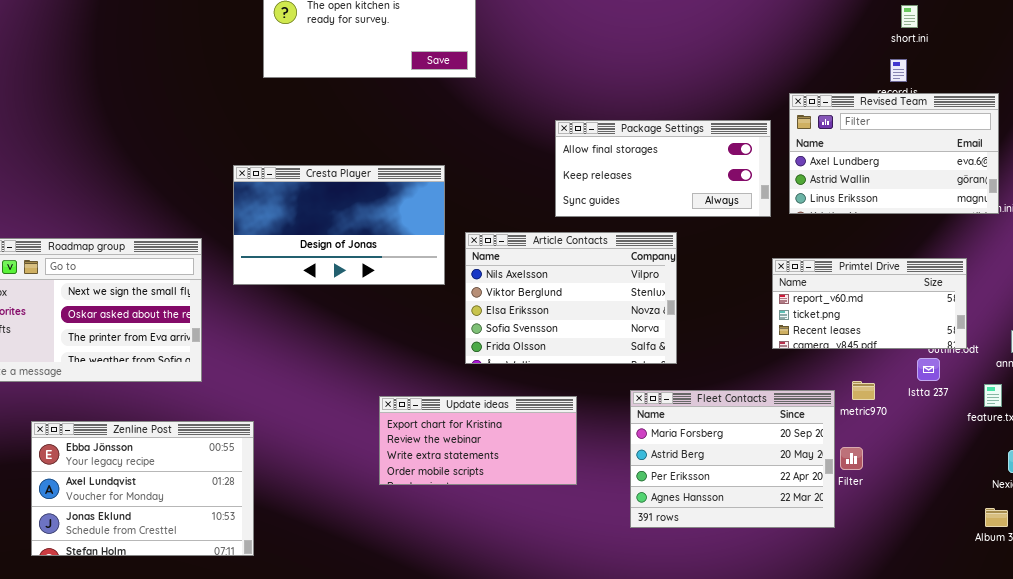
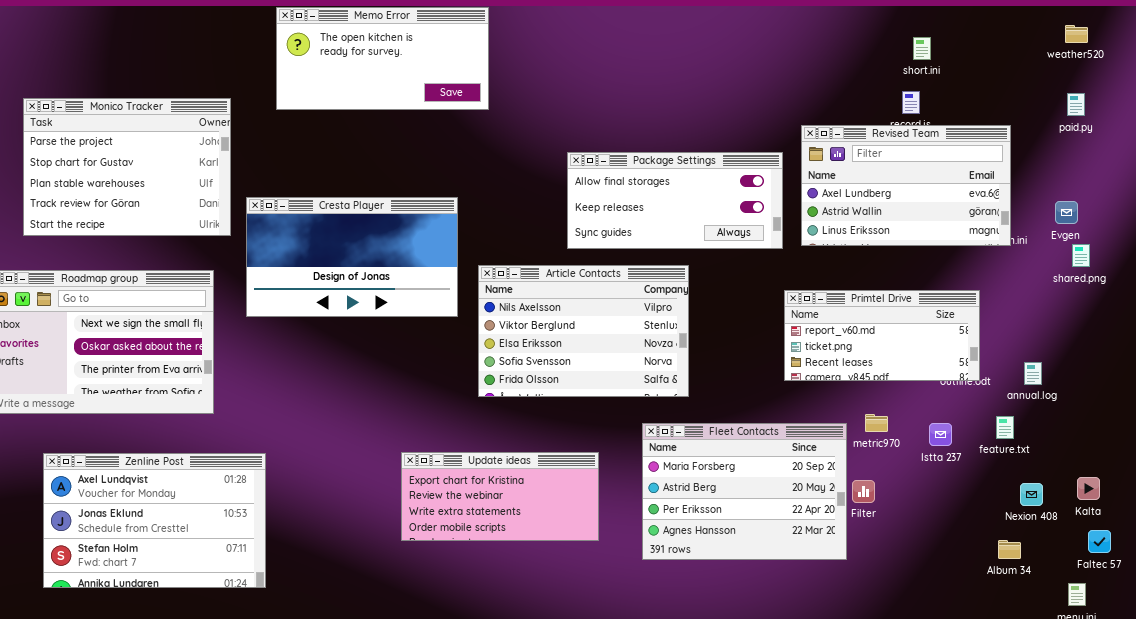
Monico Tracker: none -> [23,98,231,236], opened
Istta 237: [917,358,940,381] -> [929,423,952,446], moved
Update ideas: [379,396,577,485] -> [401,452,599,541], moved
Zenline Post: [31,421,254,556] -> [43,453,266,588], scrolled down 1 row

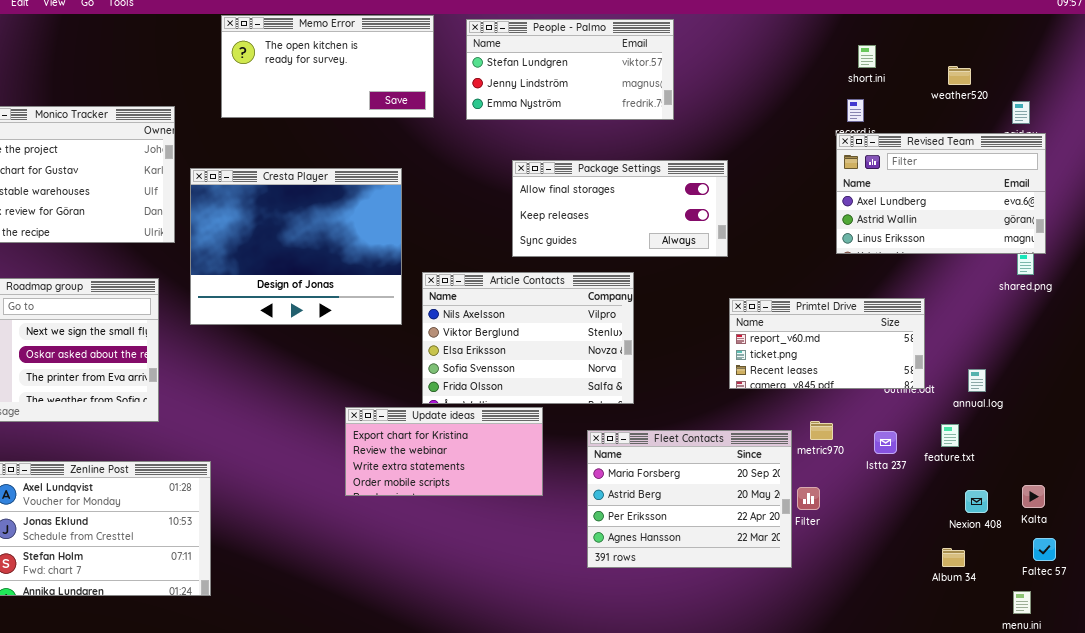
People - Palmo: none -> [466,19,674,120], opened
weather520: [1065,25,1088,43] -> [948,66,971,85], moved
Revised Team: [801,125,1011,246] -> [836,133,1046,254], moved
Cresta Player: [246,197,458,317] -> [190,168,402,325], resized
Update ideas: [401,452,599,541] -> [345,407,543,496], moved

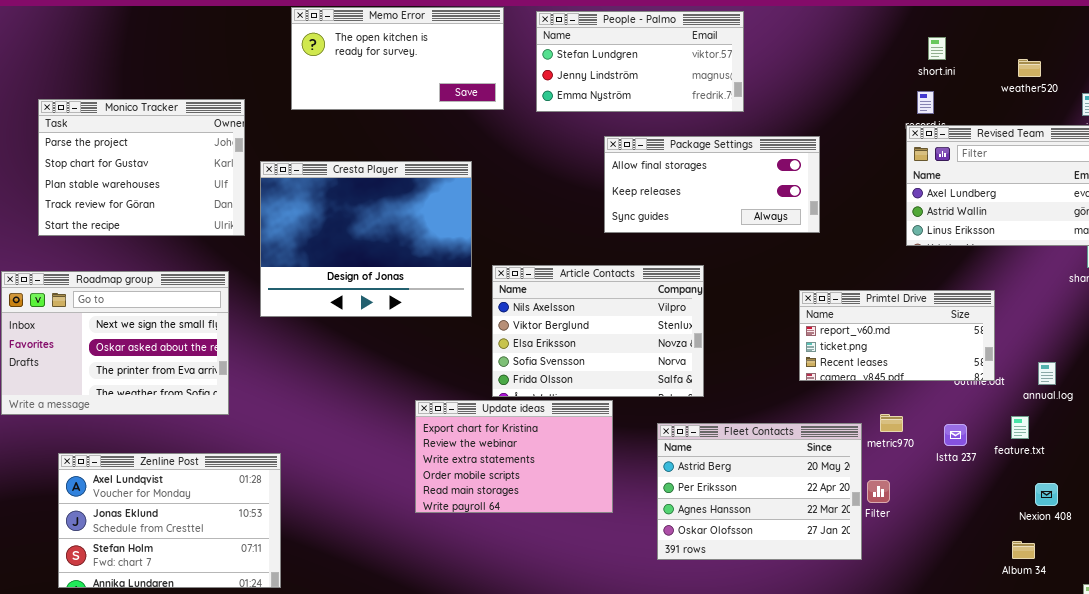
Package Settings: [512,160,728,257] -> [604,136,820,233], moved
Update ideas: [345,407,543,496] -> [415,400,613,513], resized
Fleet Contacts: [587,430,792,568] -> [657,423,862,560], scrolled down 1 row

